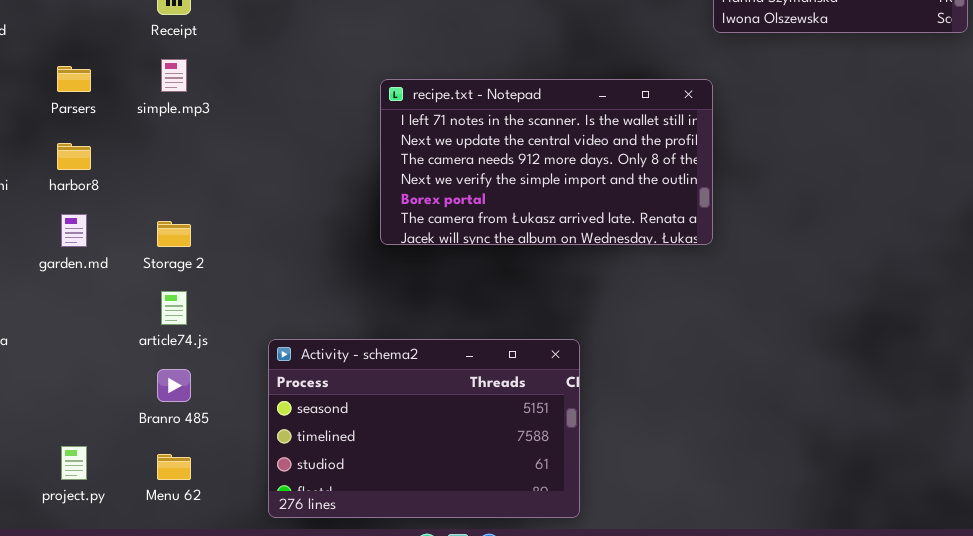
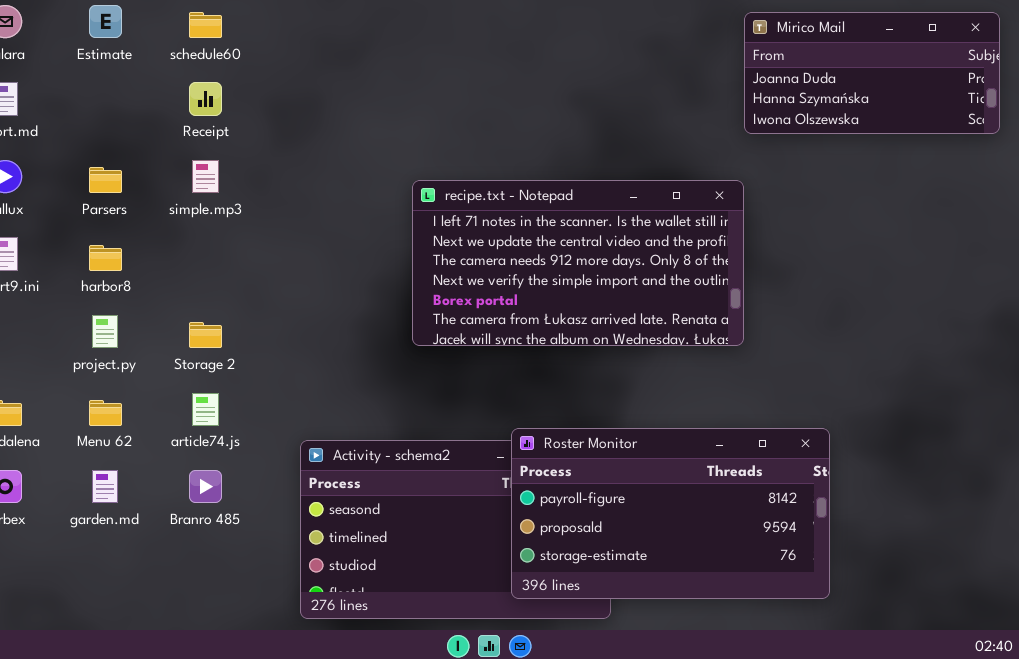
garden.md: [61,214,87,247] -> [92,470,118,503], moved
Roster Monitor: none -> [511,428,830,599], opened
project.py: [61,446,87,480] -> [92,315,118,348], moved
Menu 62: [157,454,191,480] -> [89,400,122,426], moved

